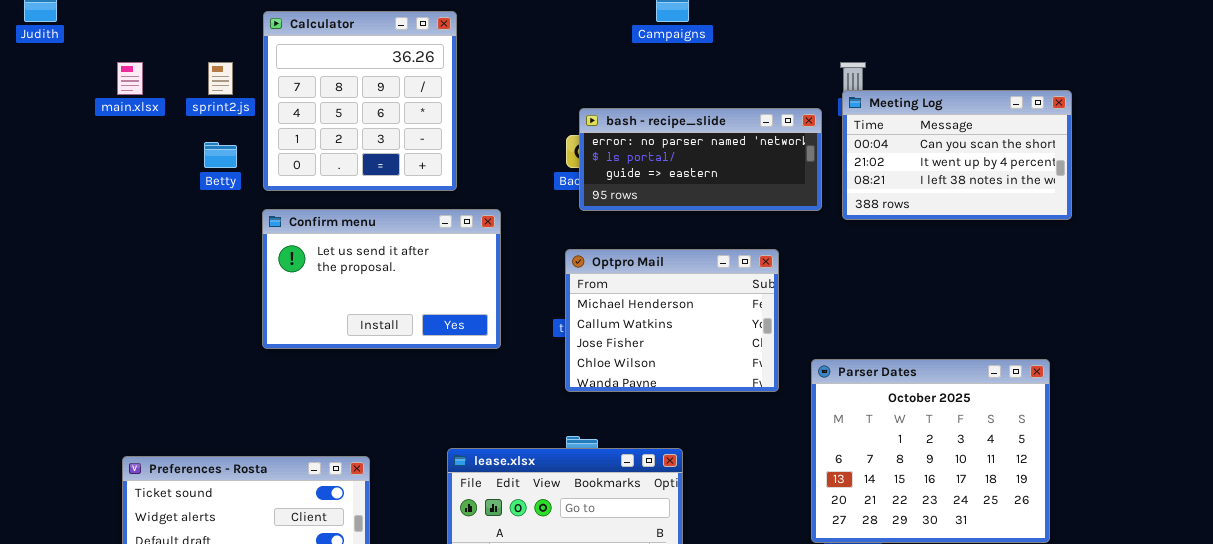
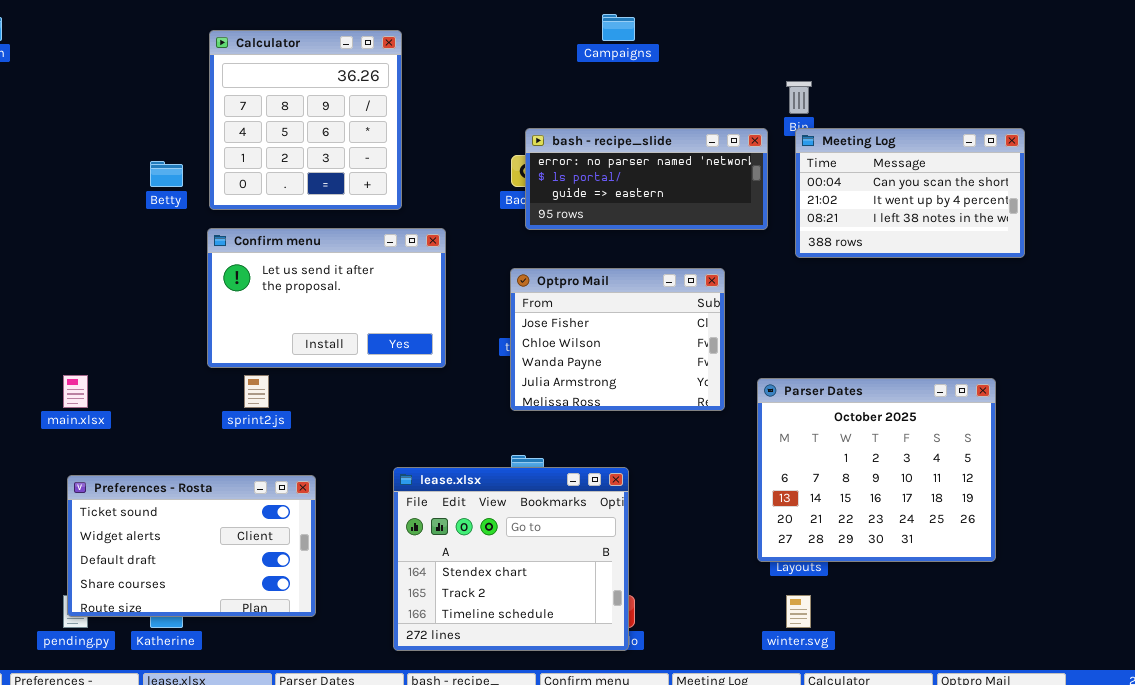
main.xlsx: [117,62,143,95] -> [63,375,88,408], moved
sprint2.js: [208,62,233,95] -> [244,375,269,408], moved
Meeting Log: [842,90,1072,220] -> [795,128,1025,258], moved
Optpro Mail: [565,249,779,392] -> [510,268,725,411], scrolled down 2 rows

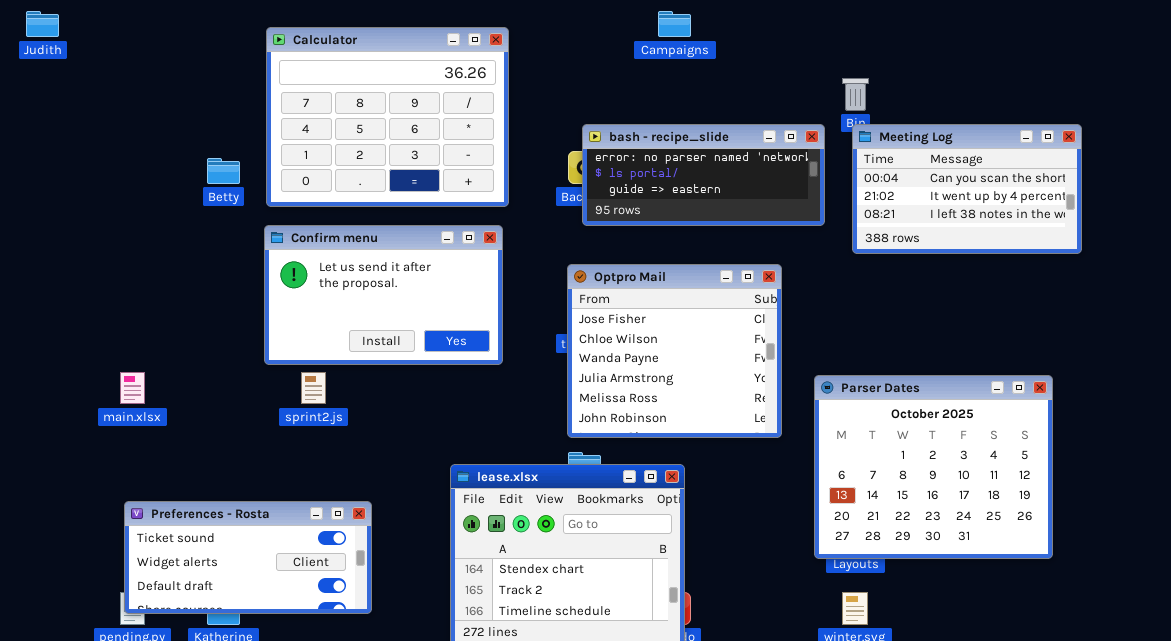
Calculator: [209,30,402,210] -> [266,27,509,207], resized
Optpro Mail: [510,268,725,411] -> [567,264,782,438], resized
Preferences - Rosta: [67,475,316,617] -> [124,501,372,614], resized

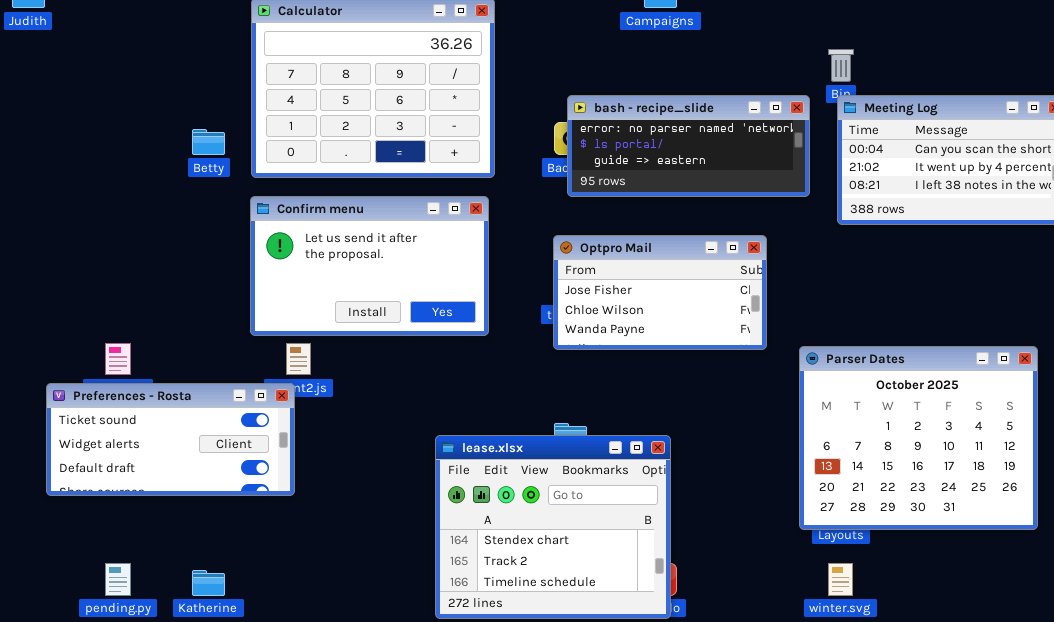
Optpro Mail: [567,264,782,438] -> [553,235,767,350], resized
Preferences - Rosta: [124,501,372,614] -> [46,383,295,496], moved

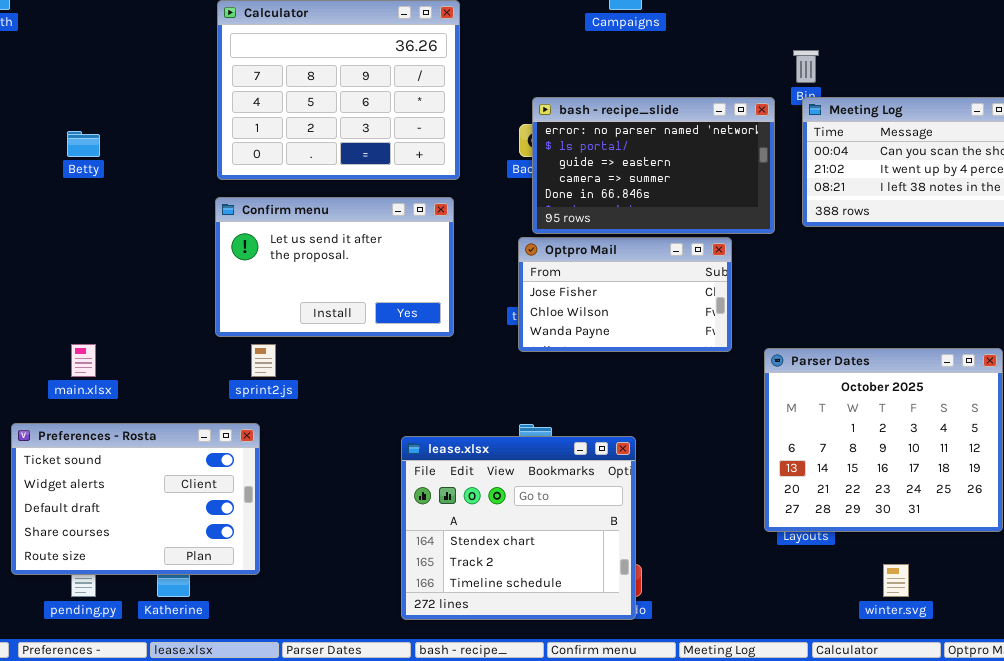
bash - recipe_slide: [567,95,810,197] -> [532,97,775,234], resized
Betty: [192,129,225,155] -> [67,131,100,157], moved
Preferences - Rosta: [46,383,295,496] -> [11,423,260,575], moved, resized
winter.svg: [828,563,853,596] -> [883,564,909,597], moved

